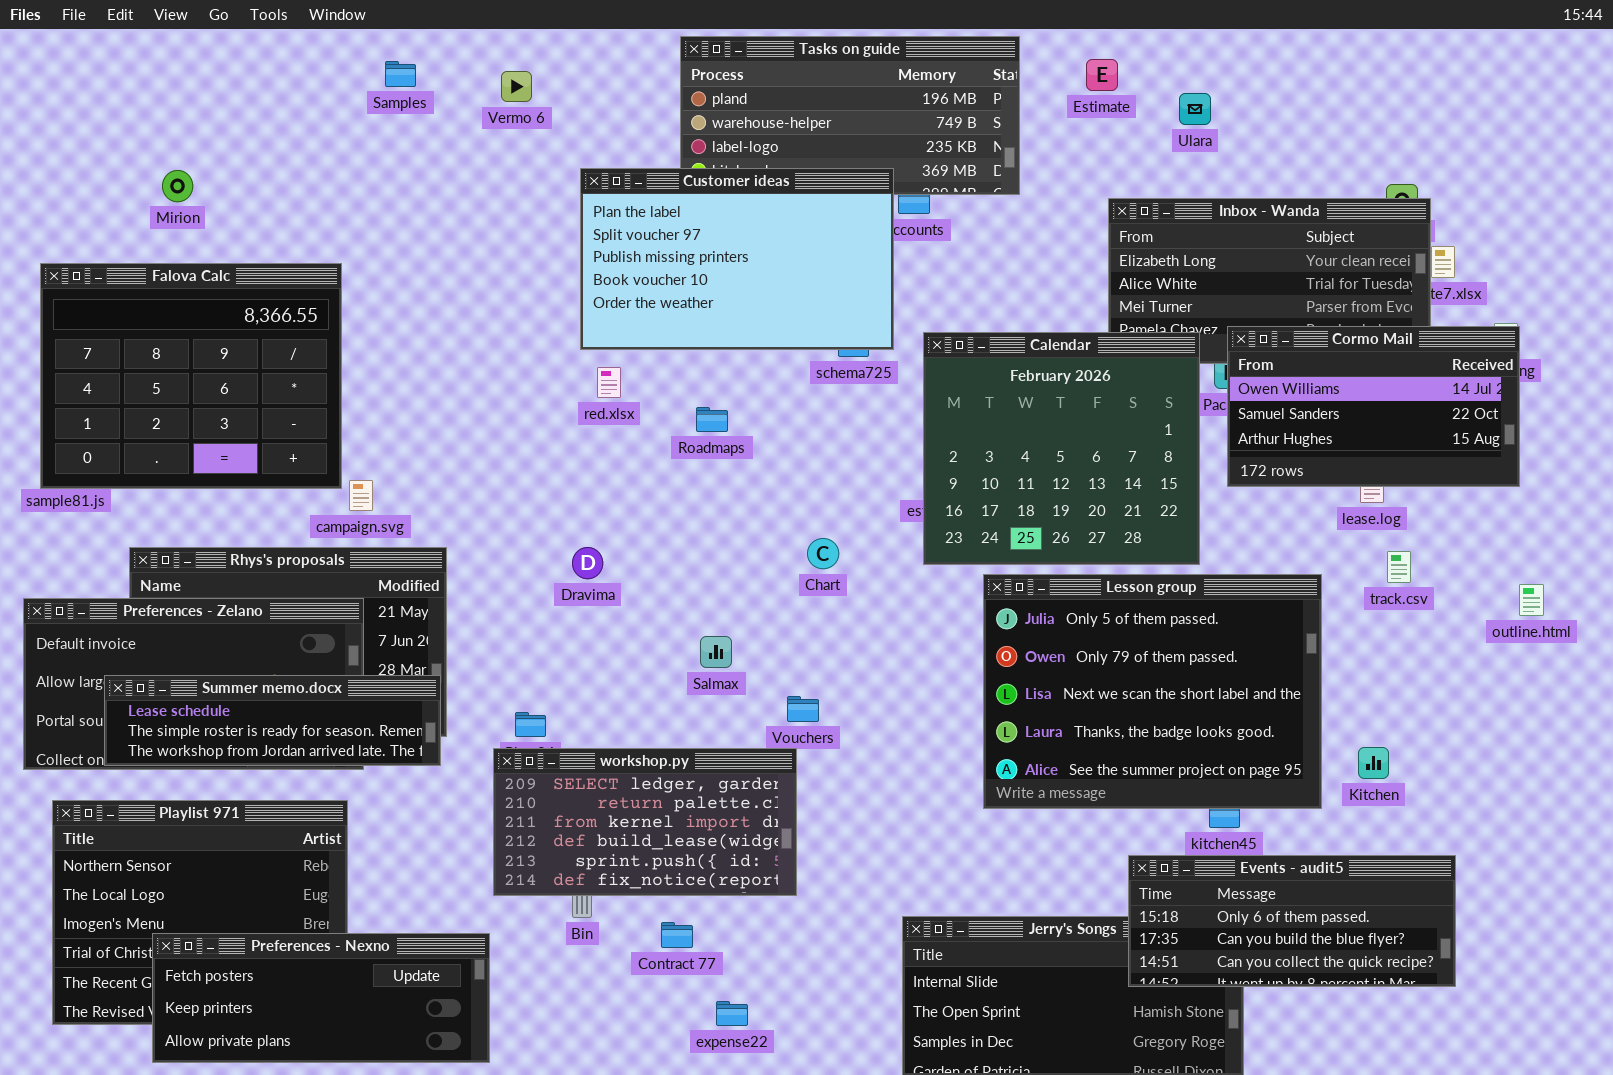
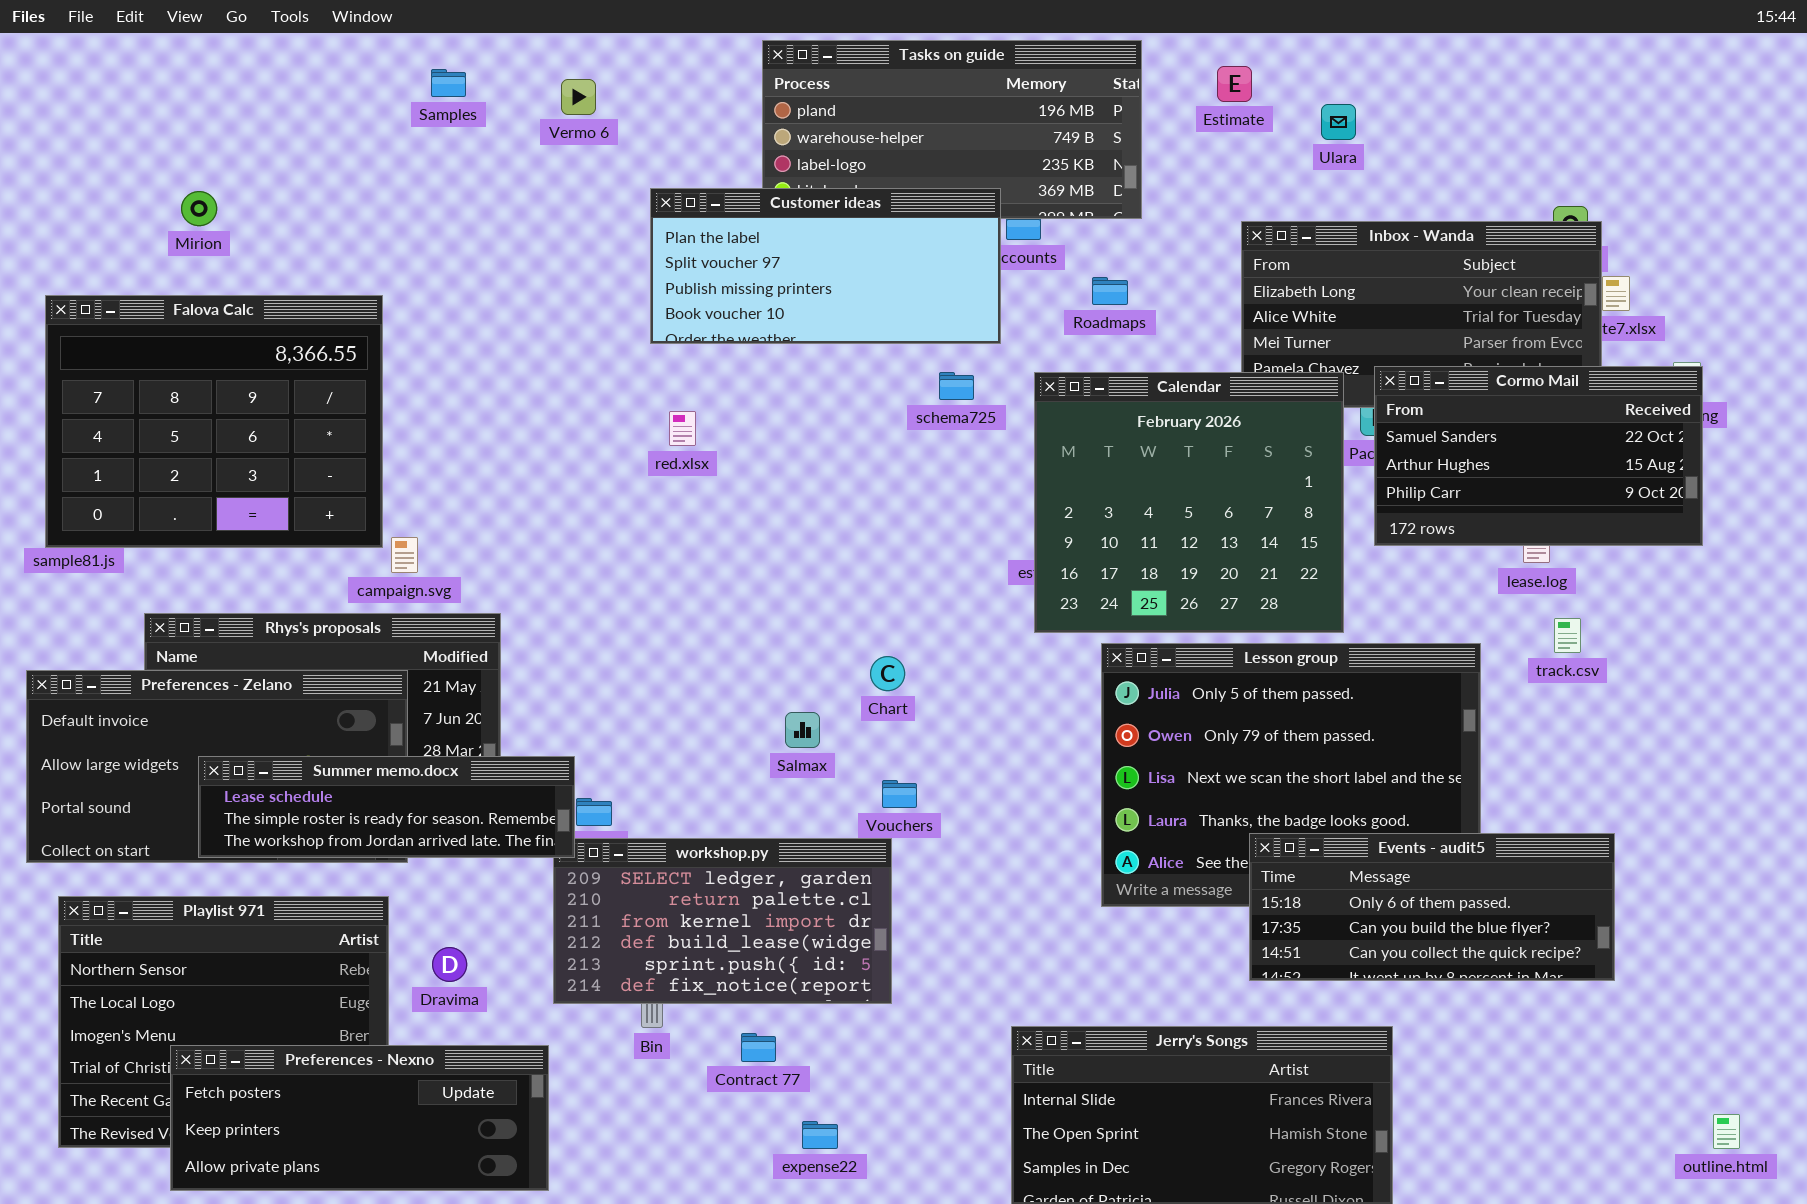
Customer ideas: [580,168,894,350] -> [650,188,1001,344], resized
Cormo Mail: [1227,326,1520,487] -> [1374,366,1703,546], scrolled down 1 row
Roadmaps: [696,407,728,432] -> [1092,277,1128,305], moved
Chart: [807,538,839,569] -> [870,656,905,691], moved
Dravima: [572,547,603,579] -> [432,947,467,982], moved
outline.html: [1519,584,1544,616] -> [1713,1114,1740,1149], moved
Summer memo.docx: [104,675,441,766] -> [198,756,575,858], moved
Events - audit5: [1128,855,1456,987] -> [1249,833,1615,981], moved

